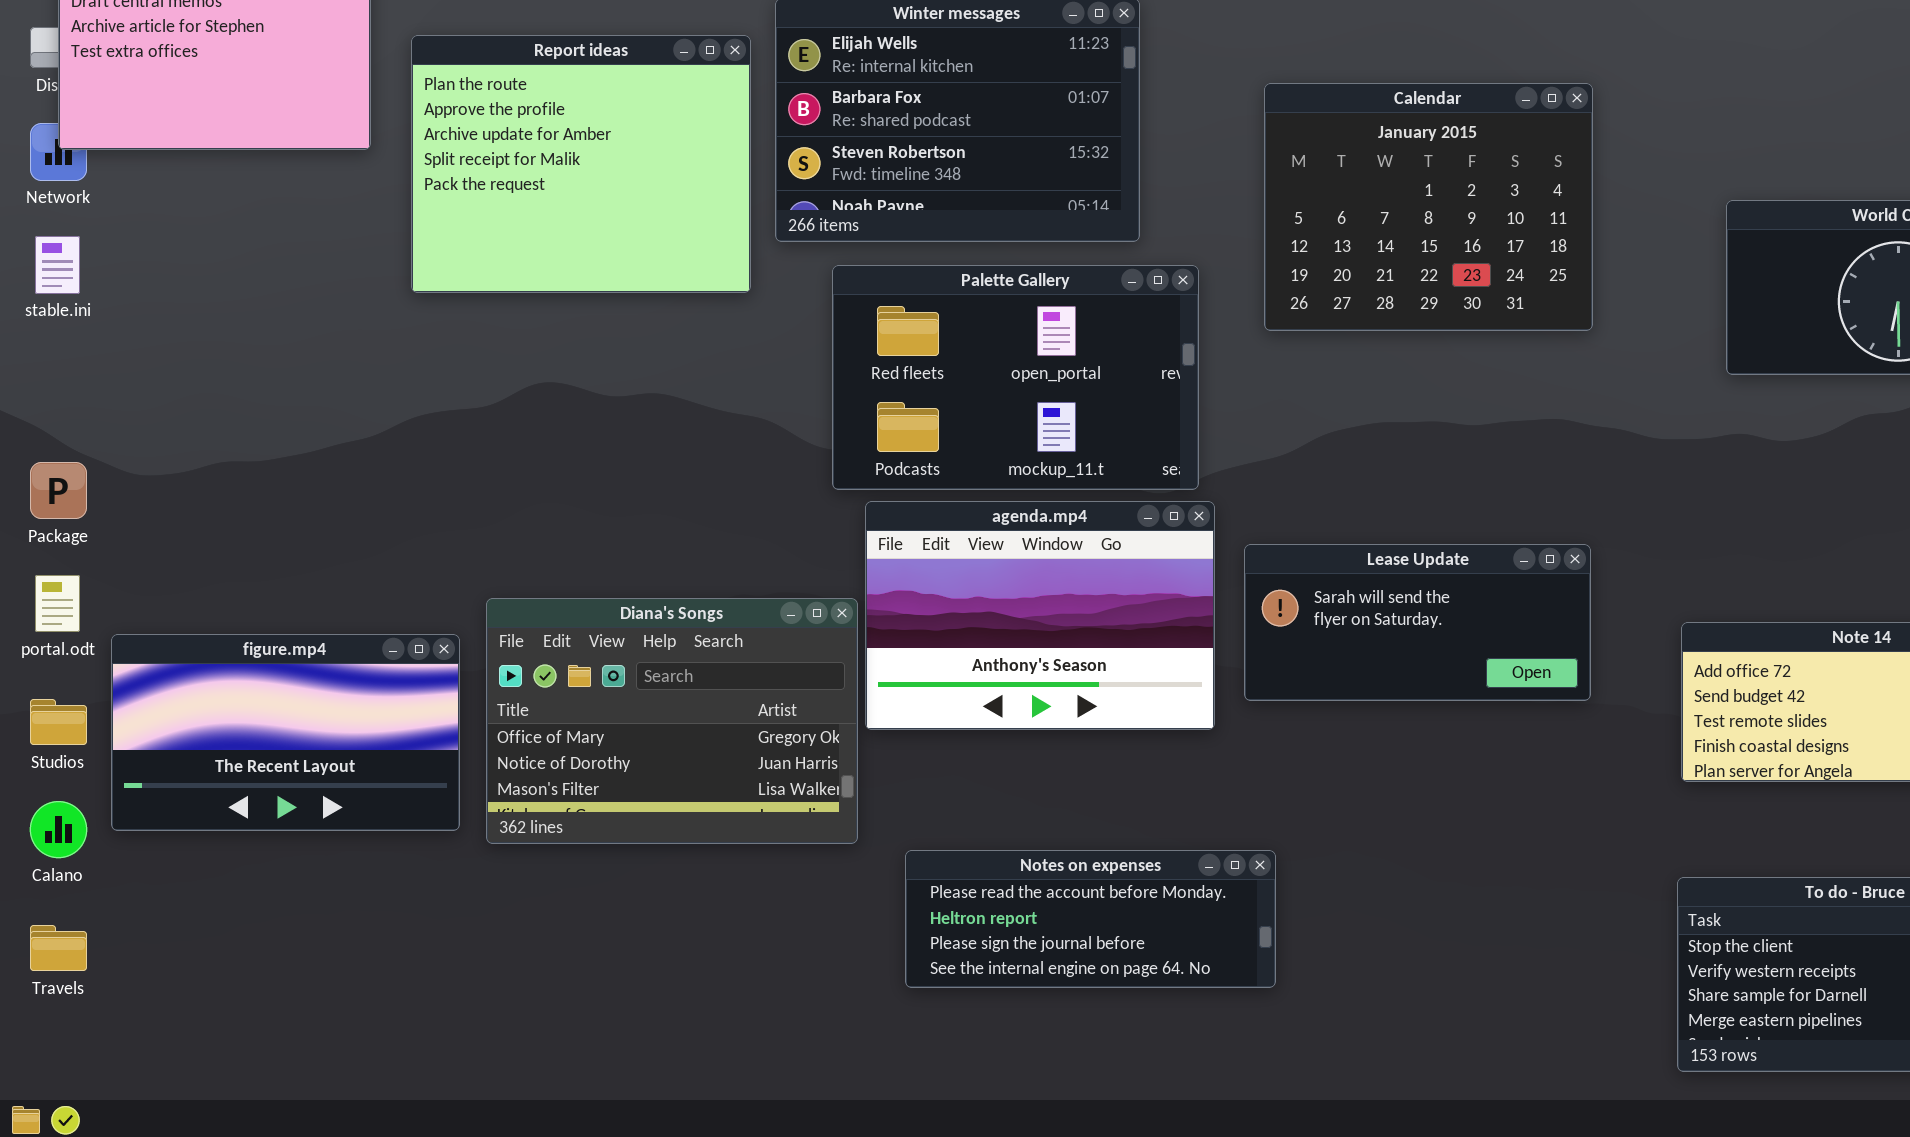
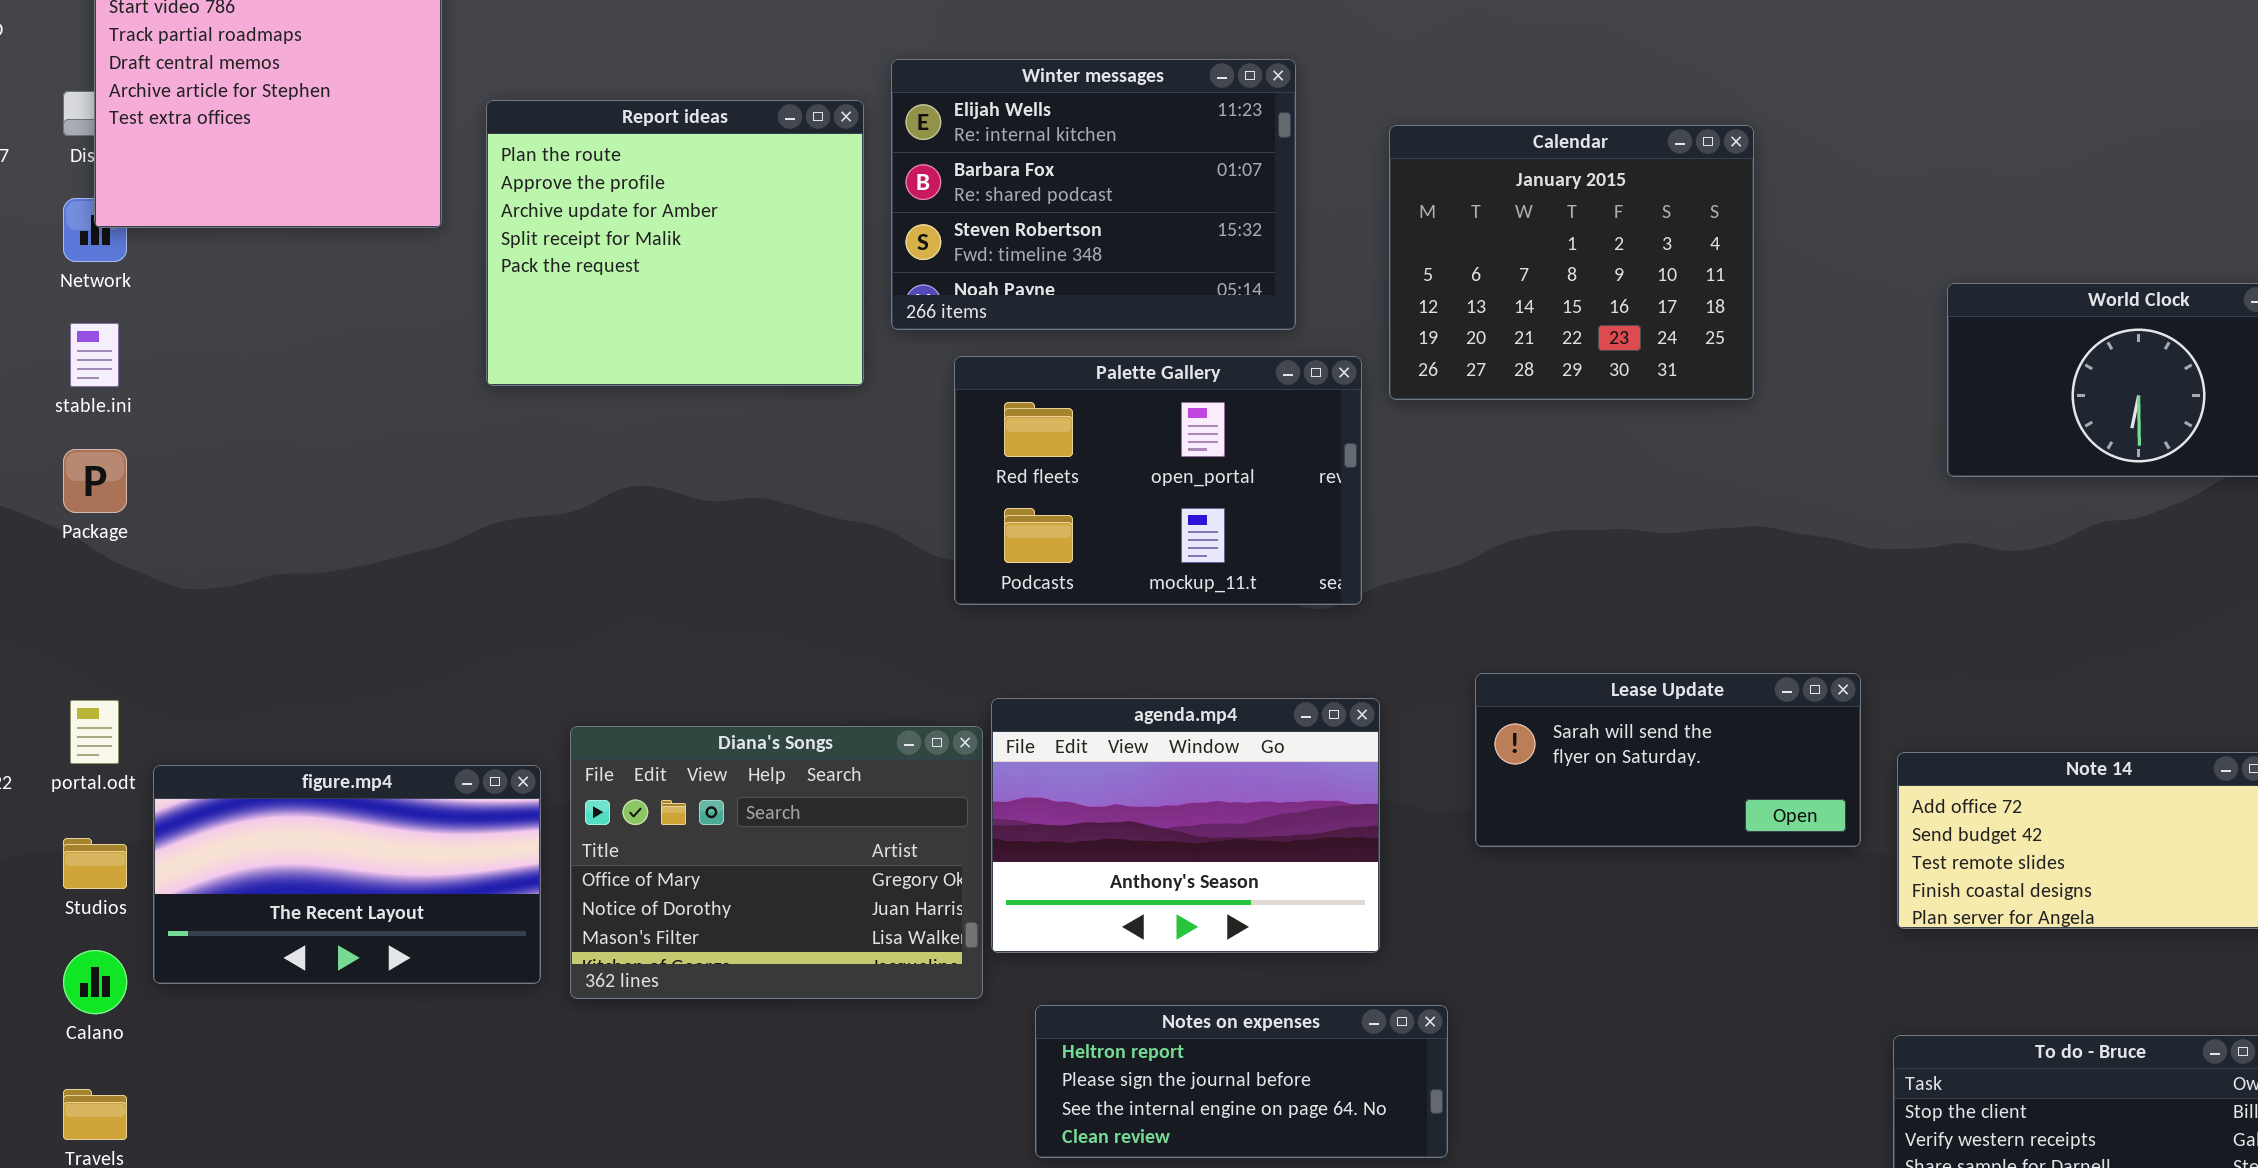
Calendar: [1264,83,1593,331] -> [1389,125,1754,400], moved
Package: [30,462,87,519] -> [63,449,127,513], moved
agenda.mp4: [865,501,1215,730] -> [991,698,1380,953], moved
Lease Update: [1244,544,1591,701] -> [1475,673,1861,847], moved
Notes on expenses: [905,850,1276,988] -> [1035,1005,1448,1158], scrolled down 1 row

